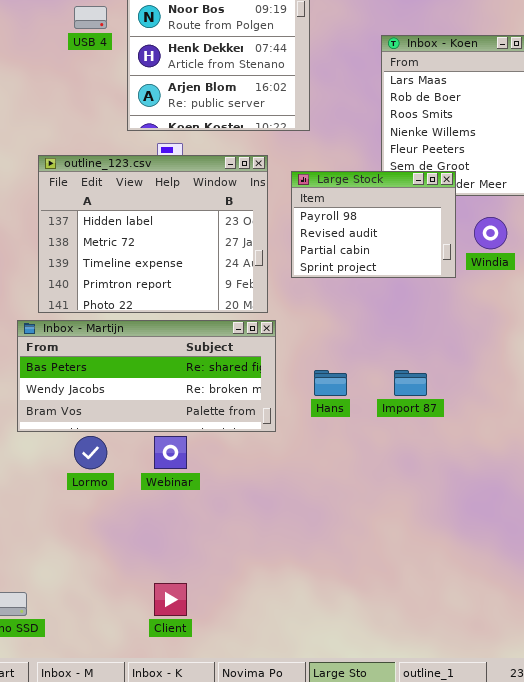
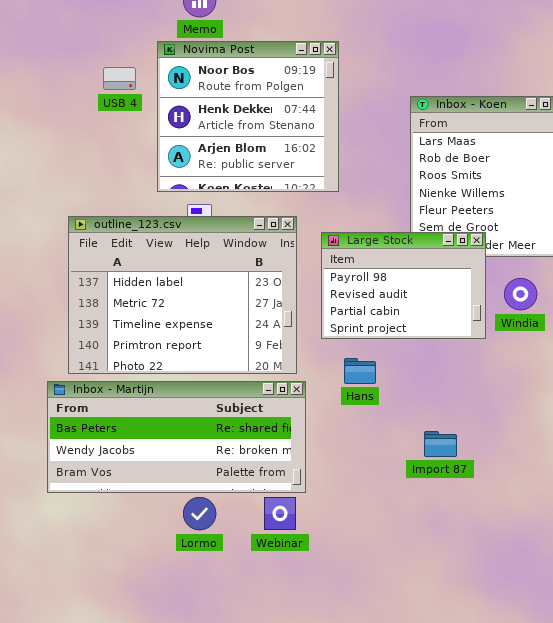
Hans: [314,370,347,396] -> [344,358,376,384], moved
Lormo: [74,436,107,469] -> [183,497,216,530], moved
Webinar: [154,436,187,469] -> [264,497,296,530], moved

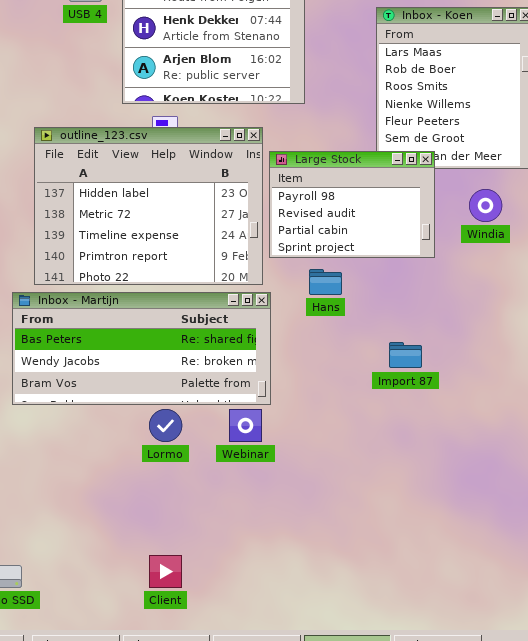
Large Stock: [321,232,486,339] -> [269,151,435,258], moved

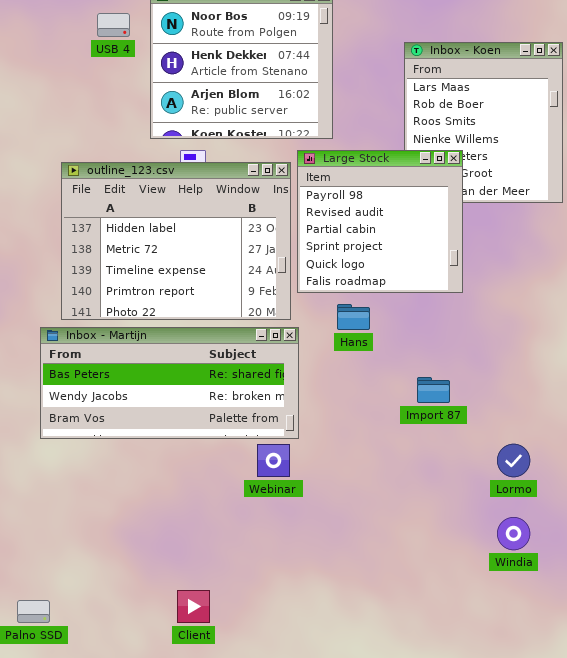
Large Stock: [269,151,435,258] -> [297,150,463,293], resized
Windia: [469,189,502,222] -> [497,517,530,550], moved
Lormo: [149,409,182,442] -> [497,444,530,477], moved

